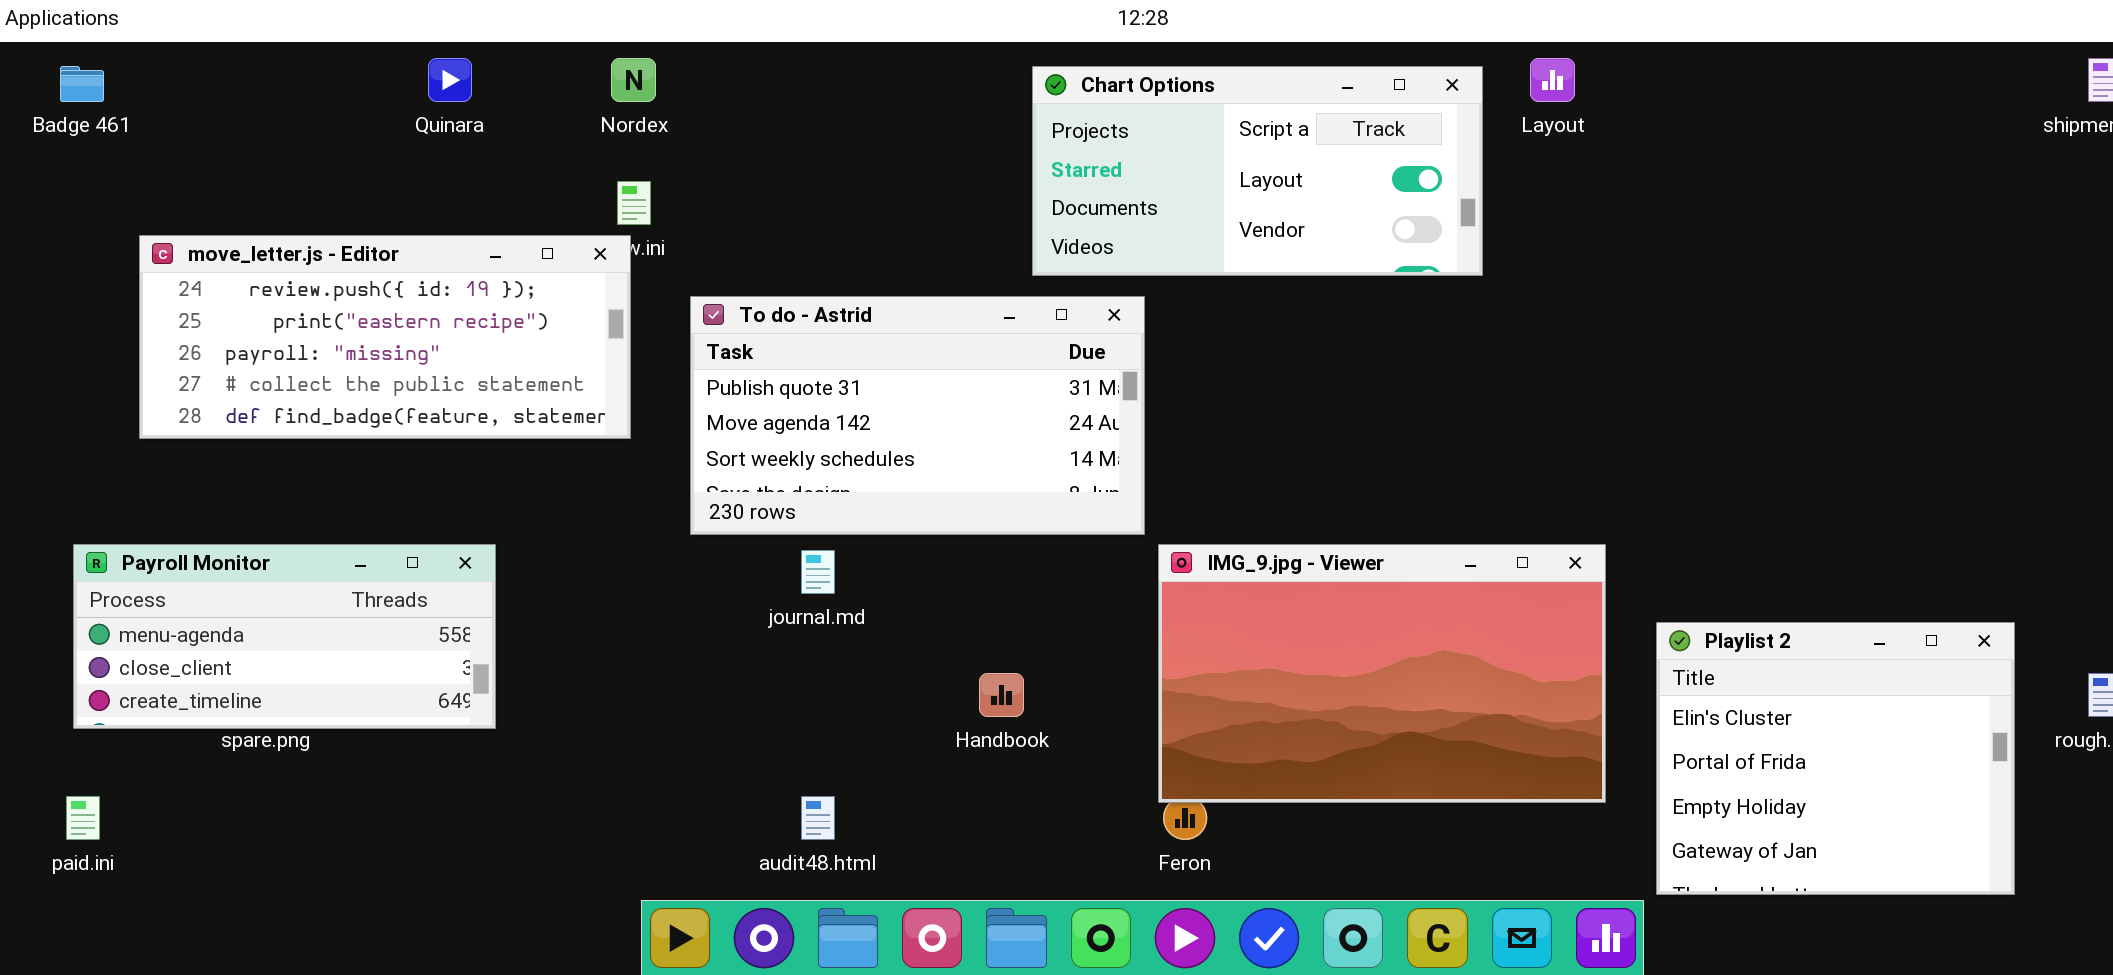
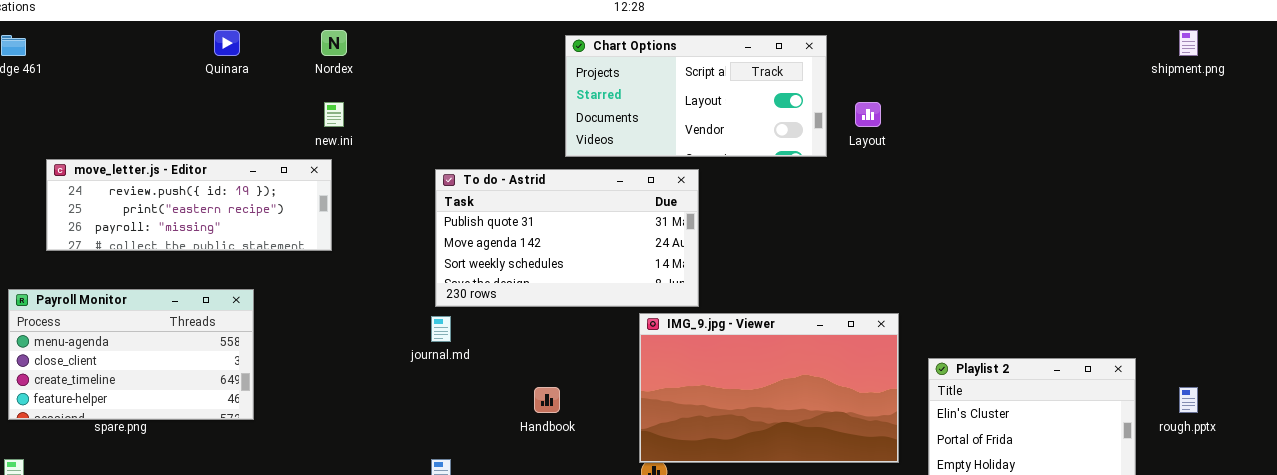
Layout: [1530,58,1575,102] -> [855,102,881,127], moved
move_letter.js - Editor: [139,235,631,439] -> [46,159,332,251], resized
To do - Astrid: [690,296,1145,535] -> [435,169,699,307], moved
Payroll Monitor: [73,544,496,729] -> [8,289,254,420], resized

